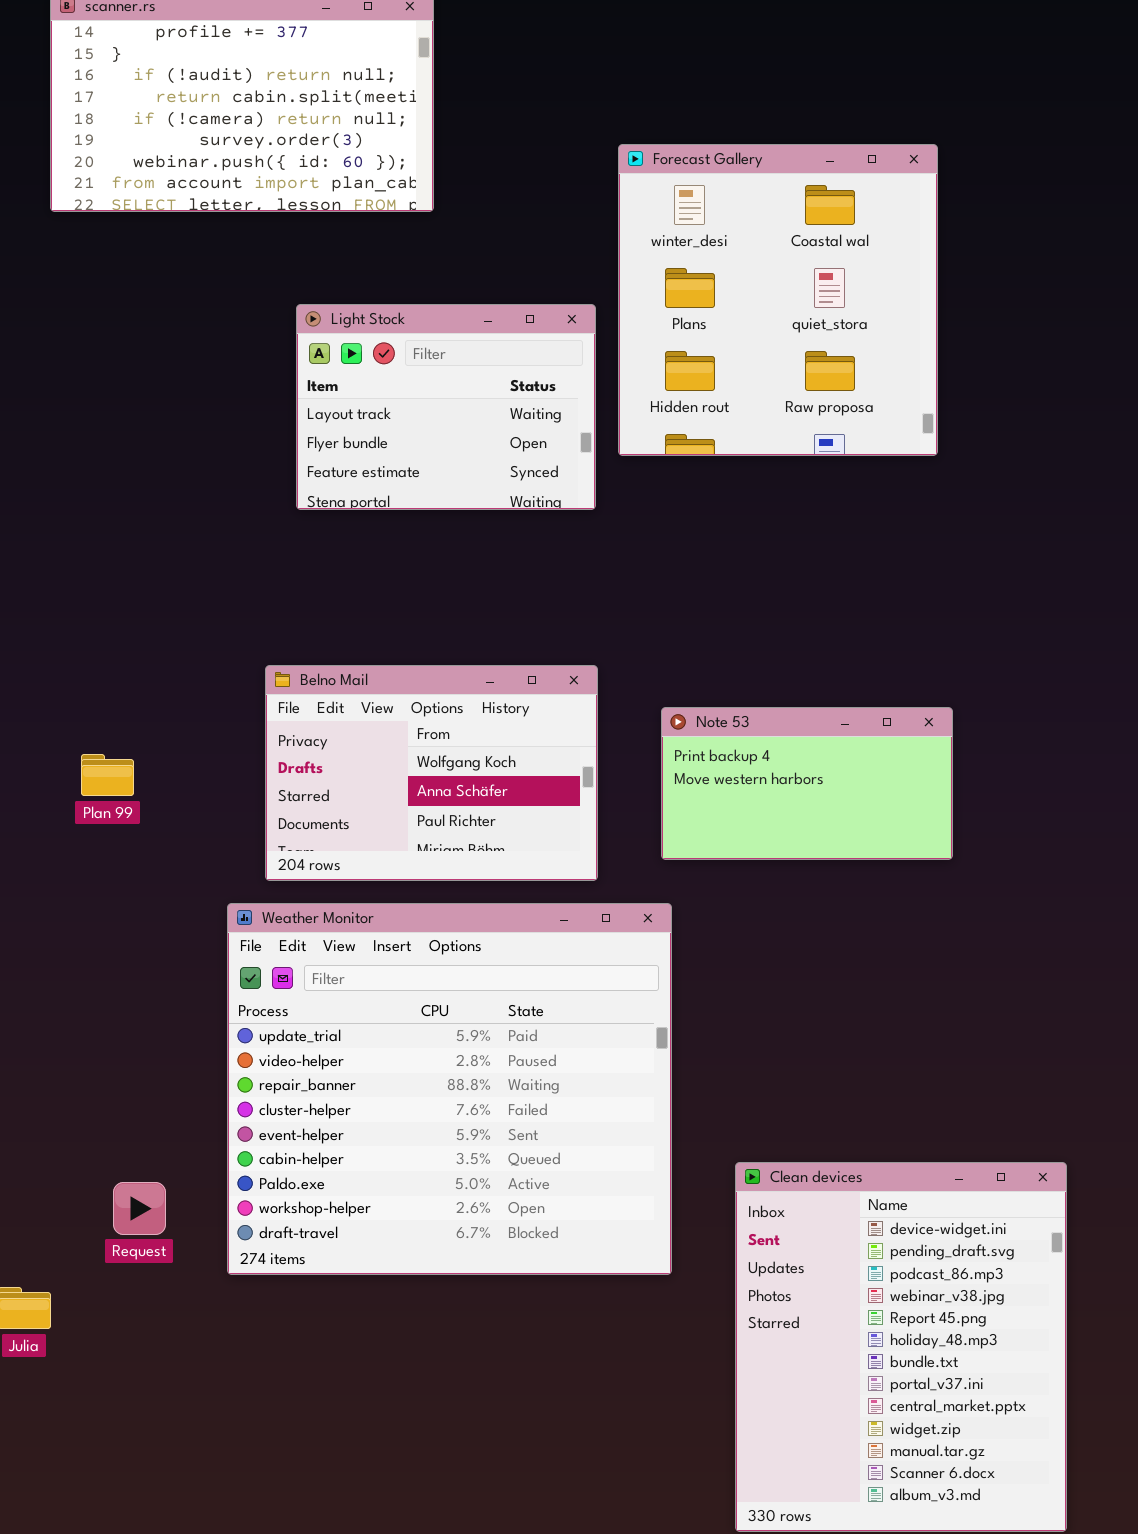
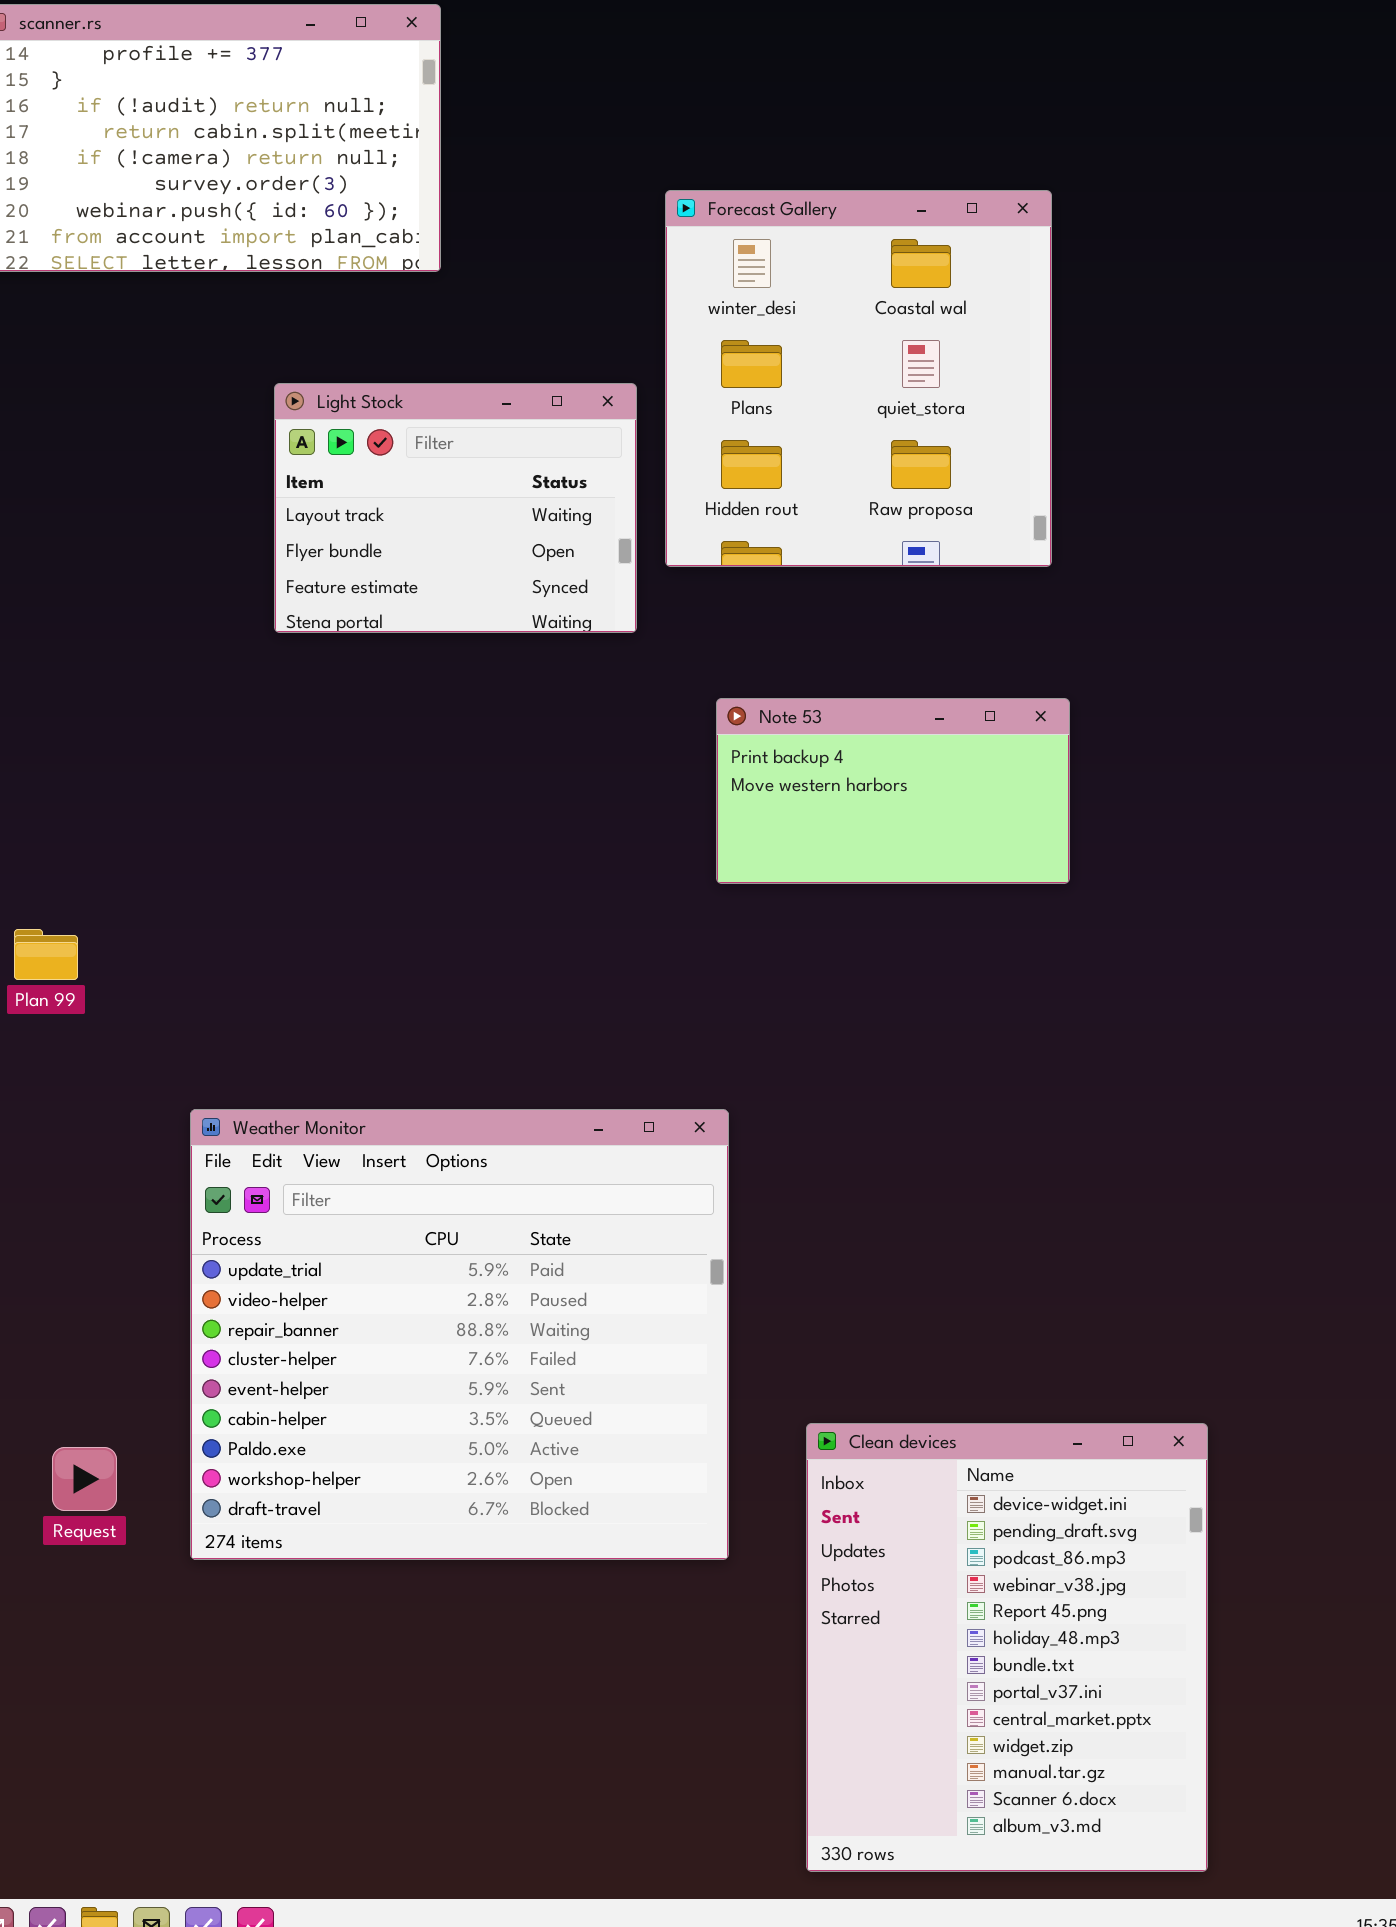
Belno Mail: [265,665,598,881] -> none, closed
Note 53: [661,707,953,860] -> [716,698,1070,884], moved

